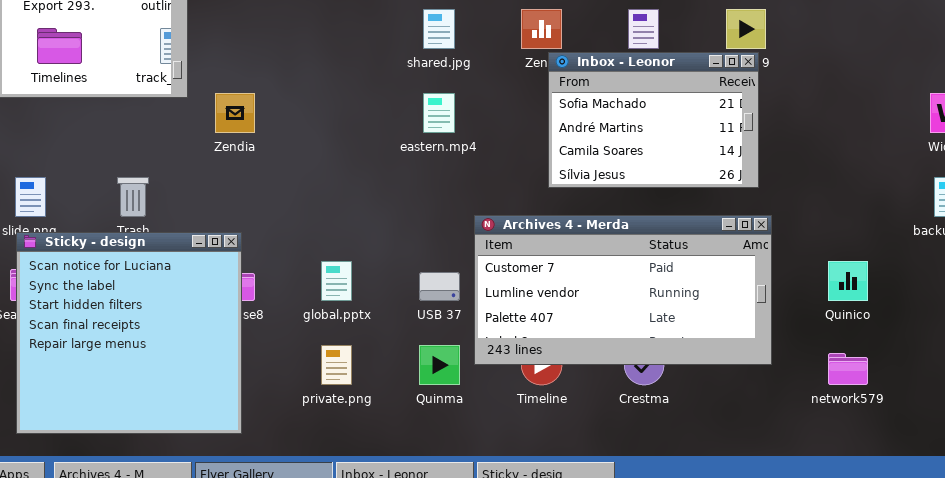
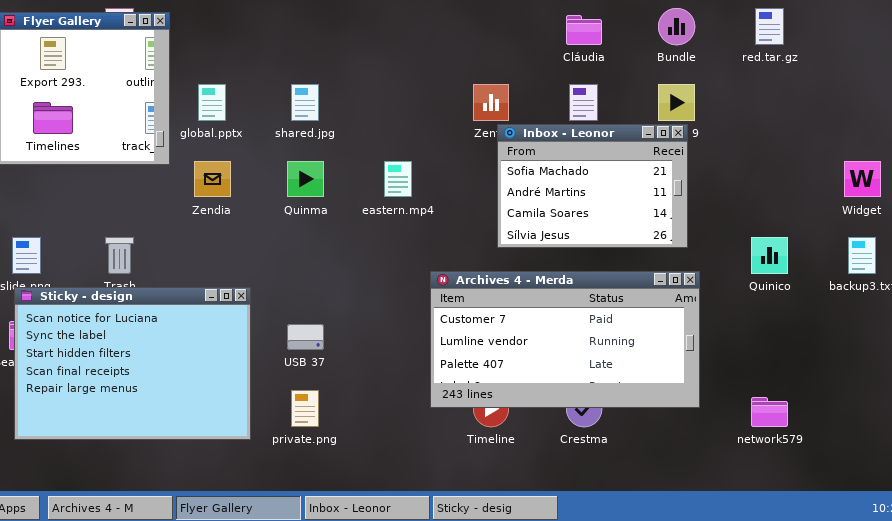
shared.jpg: [423,9,455,49] -> [291,84,319,121], moved
Sticky - design: [16,232,242,434] -> [14,287,251,440], resized
global.pptx: [321,261,352,301] -> [198,84,226,121], moved
Quinico: [828,261,868,301] -> [751,237,788,274], moved
USB 37: [419,272,460,301] -> [287,324,324,350], moved
Quinma: [419,345,460,385] -> [287,161,324,197], moved

